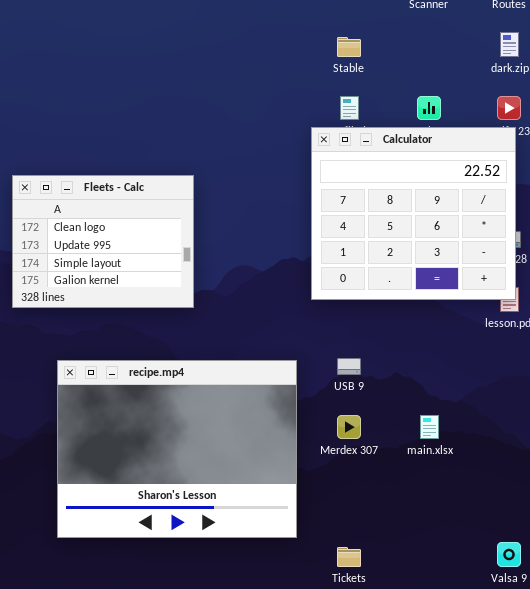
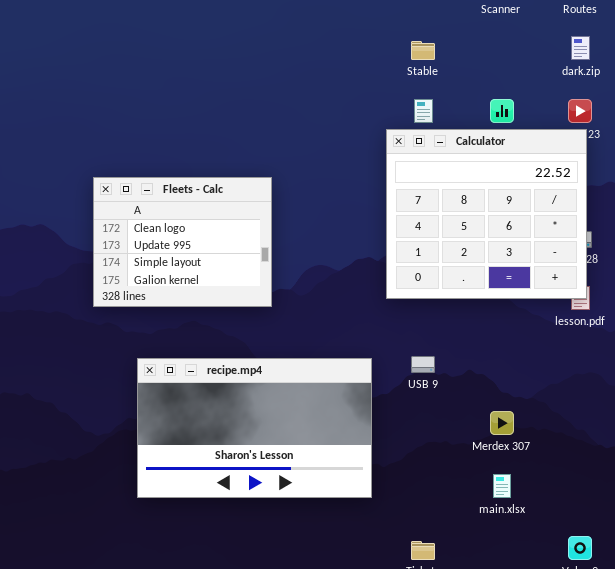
recipe.mp4: [57,360,297,538] -> [137,358,372,498], resized
Merdex 307: [337,415,361,439] -> [490,411,514,435], moved
main.xlsx: [420,415,439,439] -> [493,474,511,498], moved

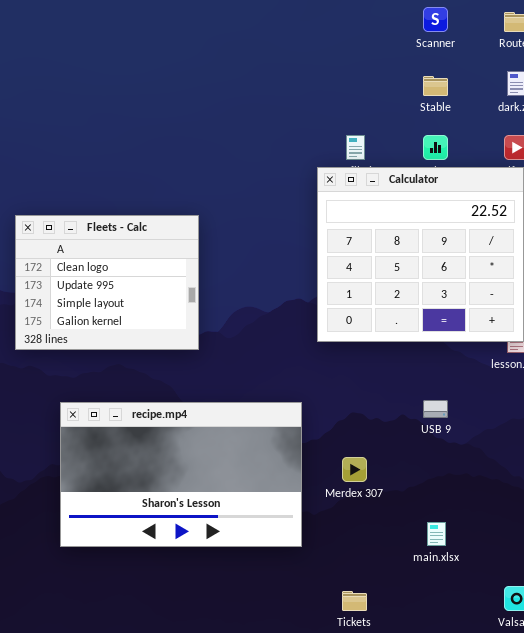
Stable: [411,41,435,60] -> [423,76,448,96], moved
USB 9: [411,356,435,373] -> [423,400,448,418], moved
Merdex 307: [490,411,514,435] -> [342,457,367,482], moved

